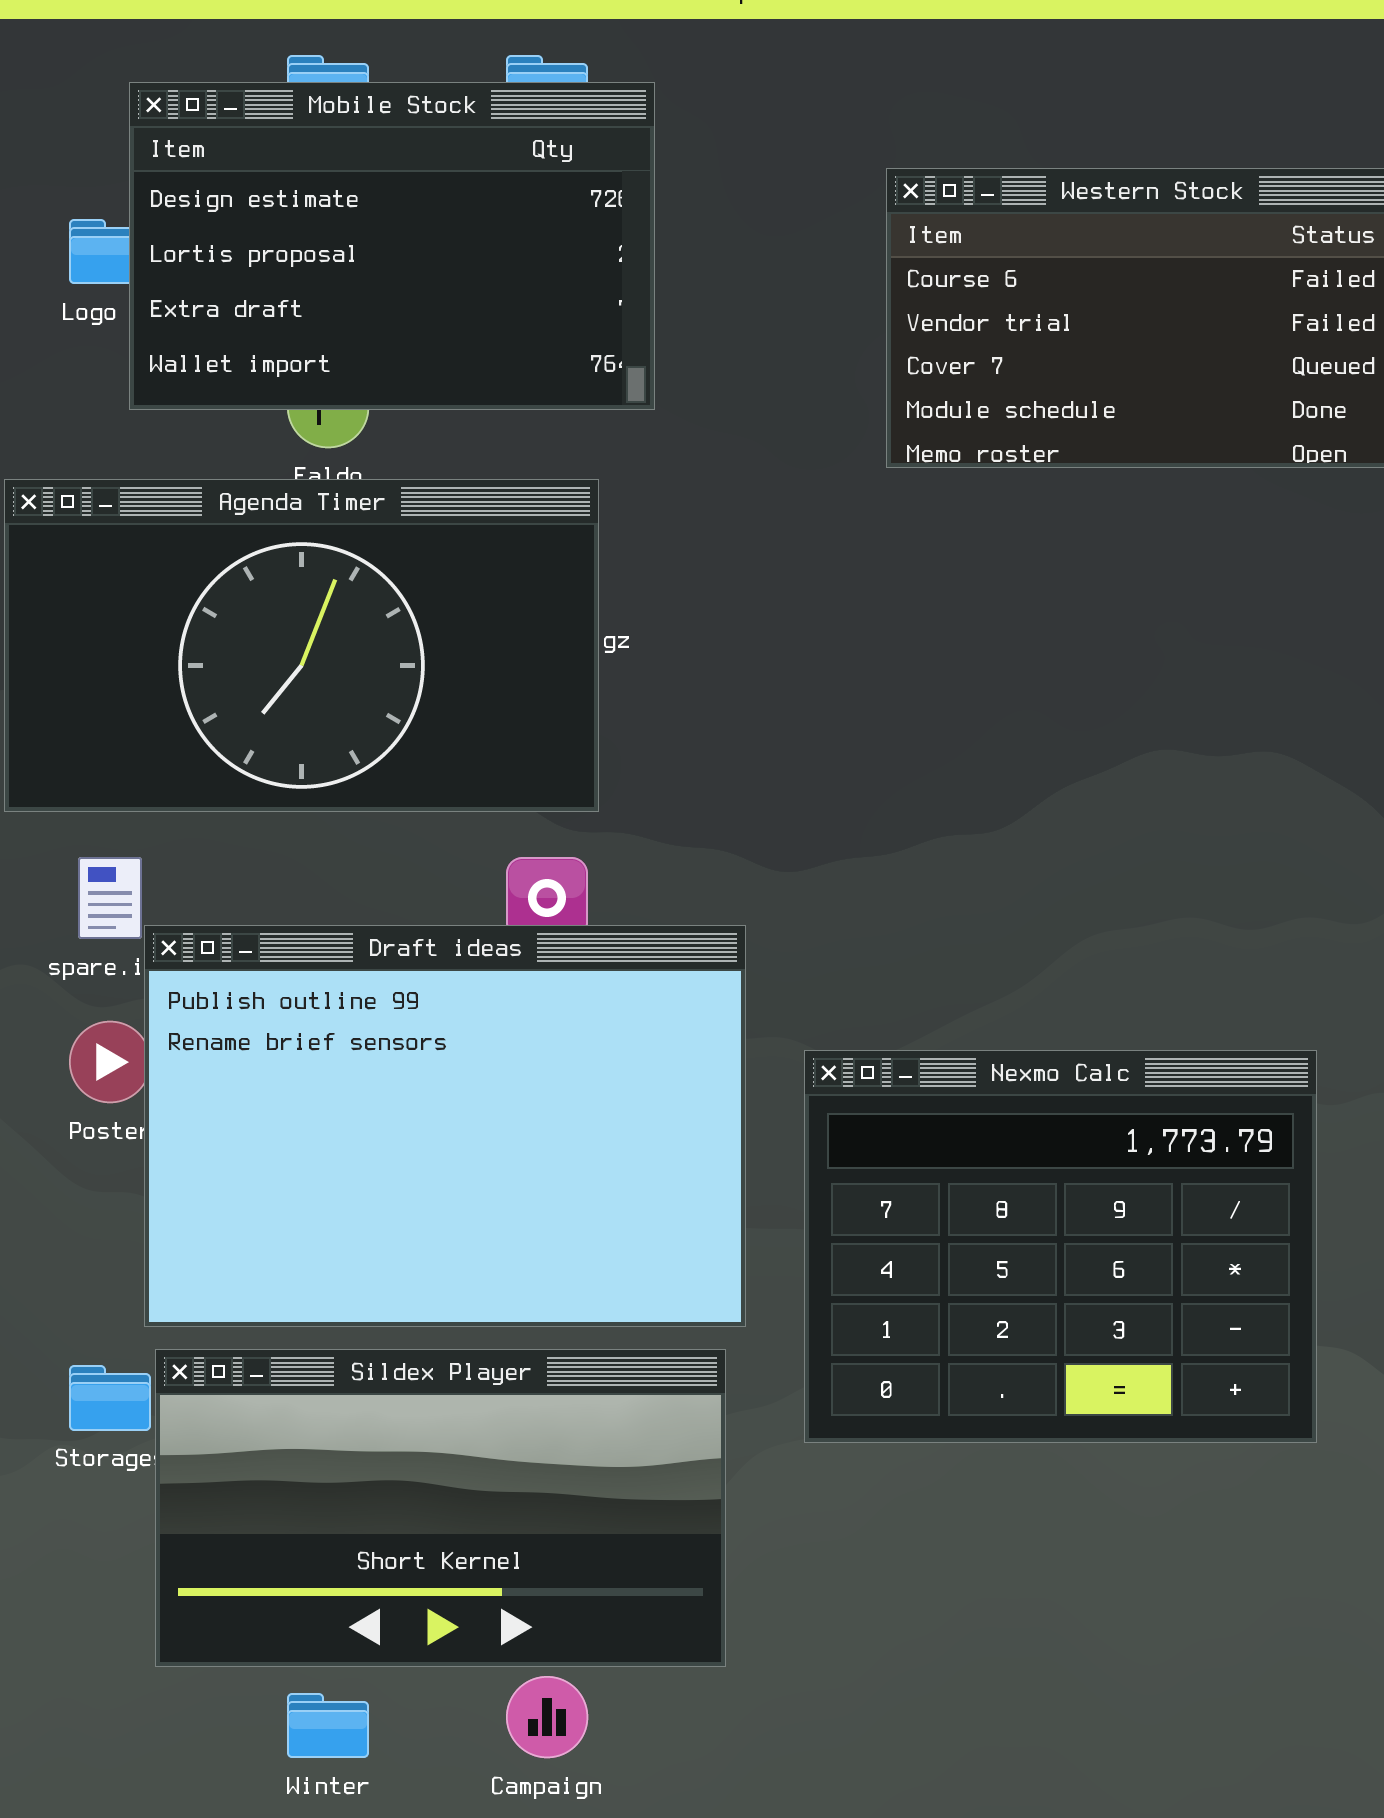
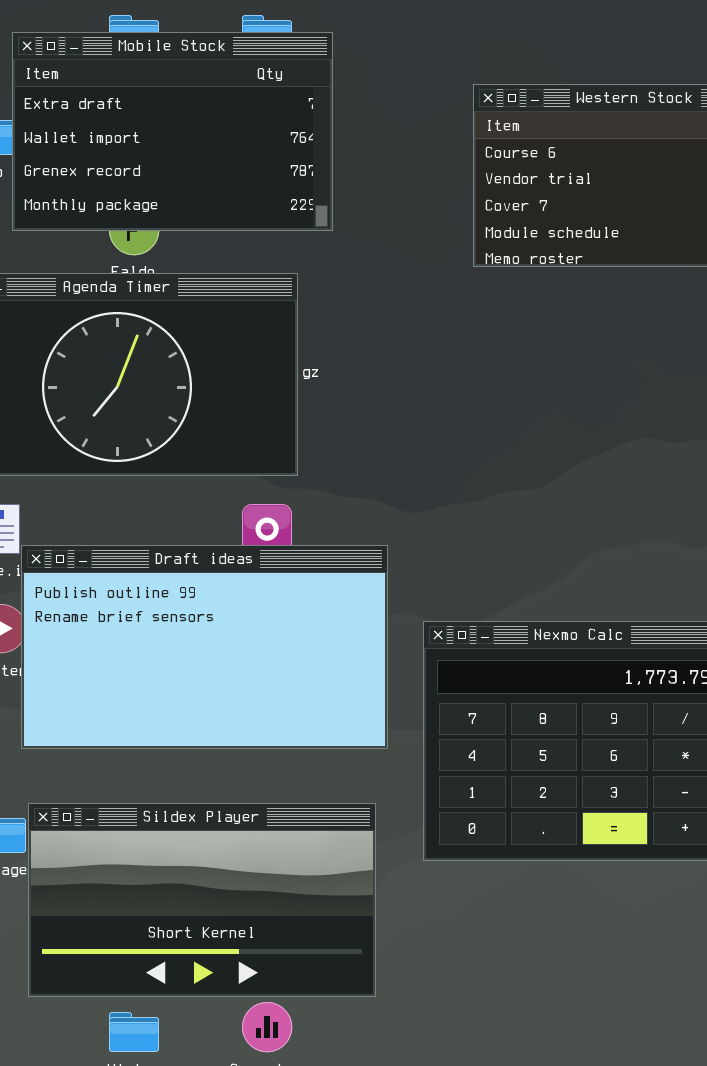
Mobile Stock: [129,82,655,410] -> [12,32,333,231], scrolled down 2 rows
Draft ideas: [144,925,746,1327] -> [21,545,388,749], resized

